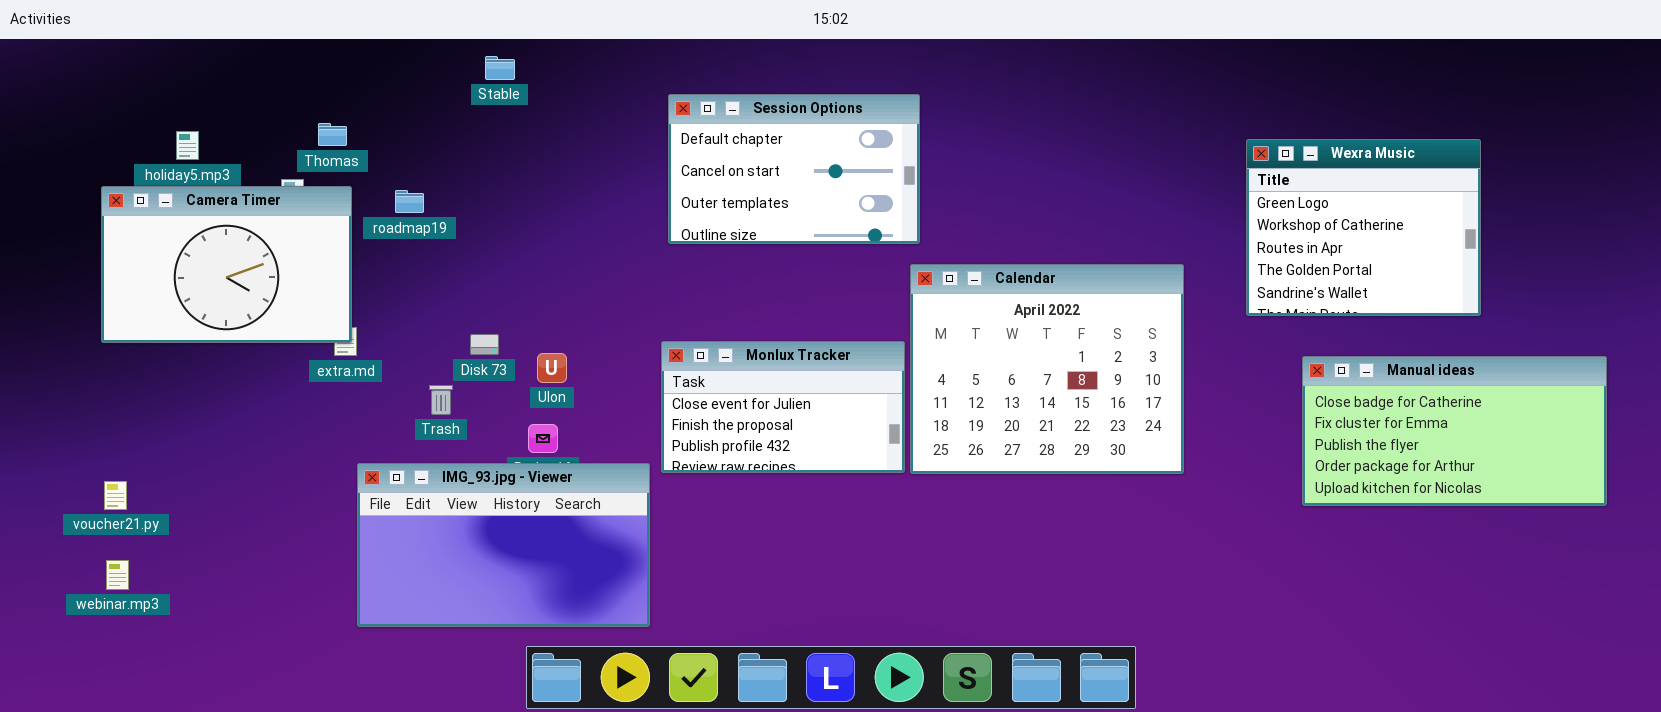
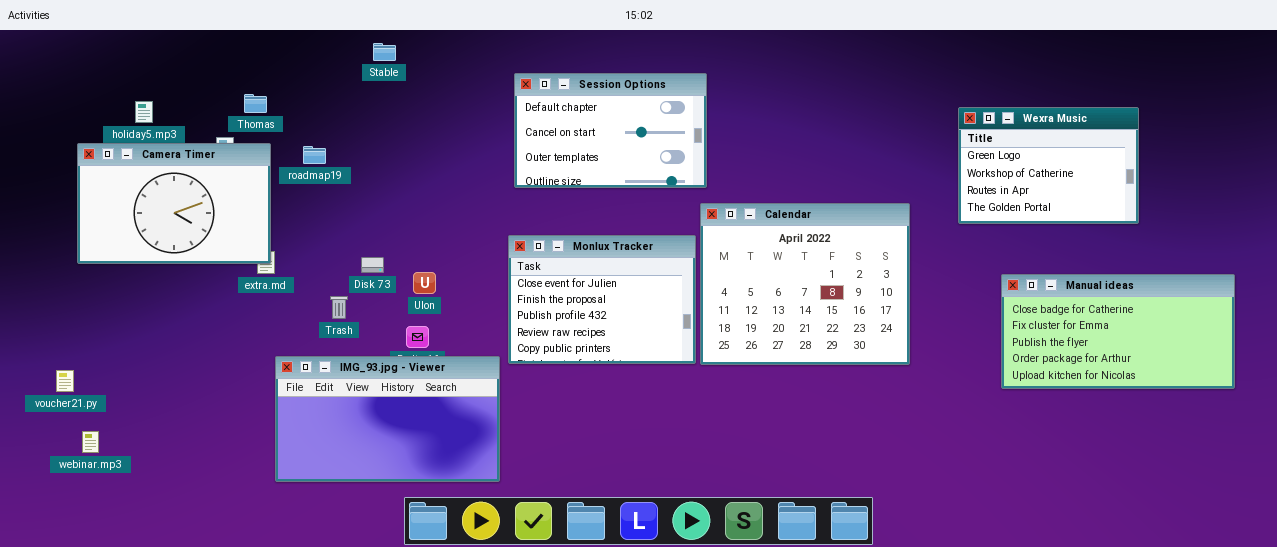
Wexra Music: [1246,139,1481,316] -> [958,107,1139,224], resized
Monlux Tracker: [661,341,905,473] -> [508,235,696,364], resized
voucher21.py: [104,481,127,510] -> [56,370,74,392], moved

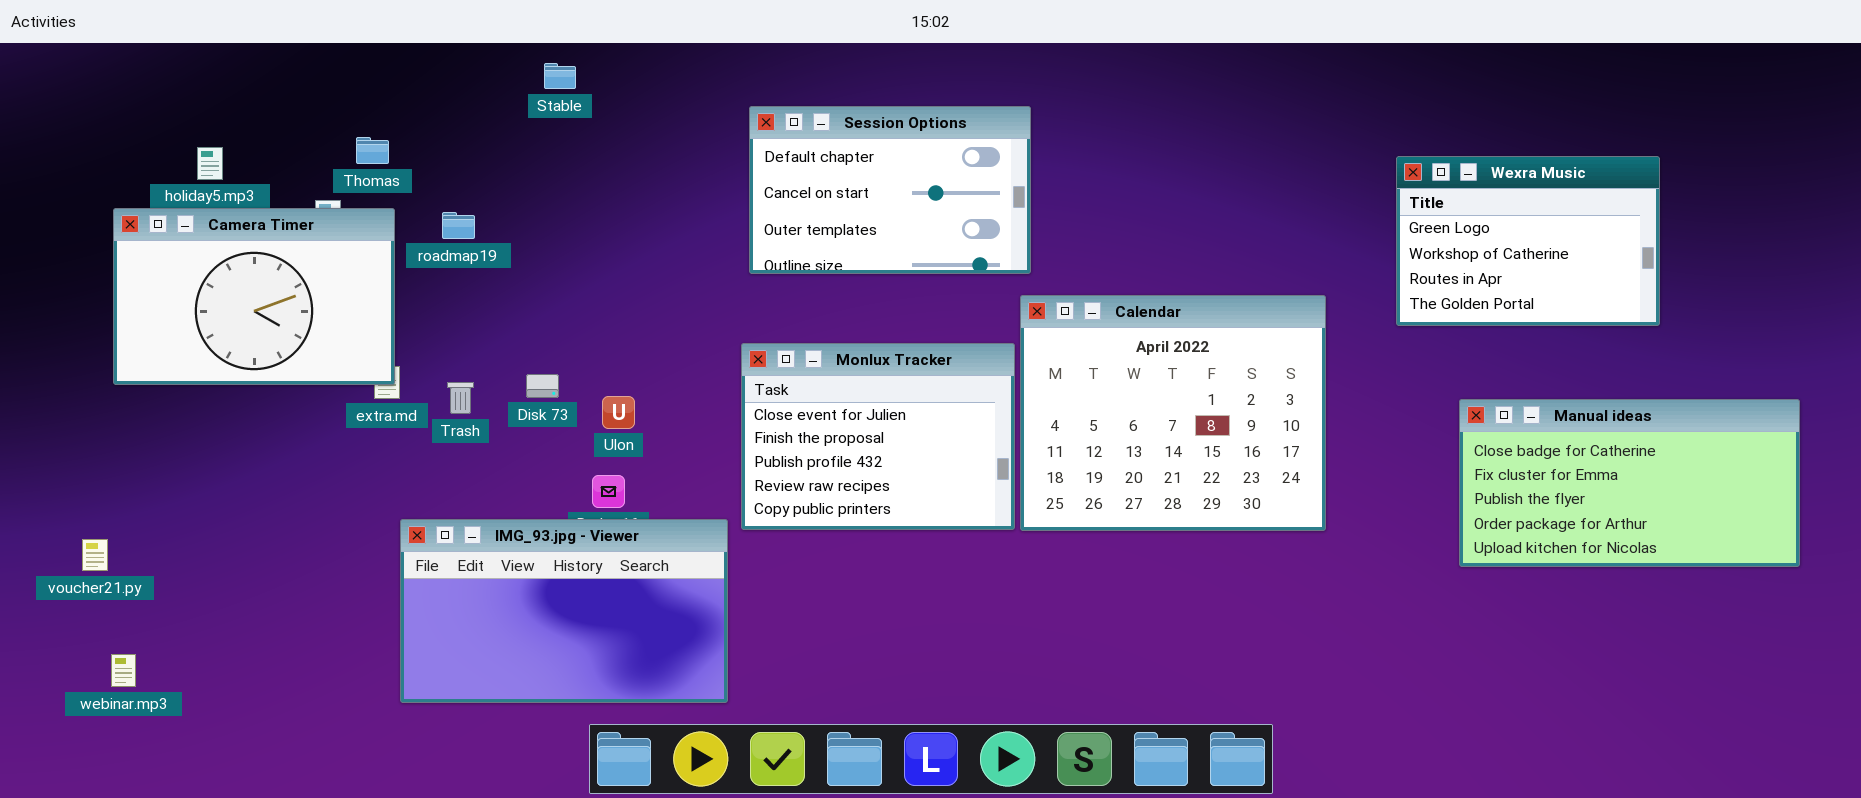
Trash: [330,296,348,319] -> [447,382,474,414], moved
webinar.mp3: [82,431,99,453] -> [111,654,136,687], moved

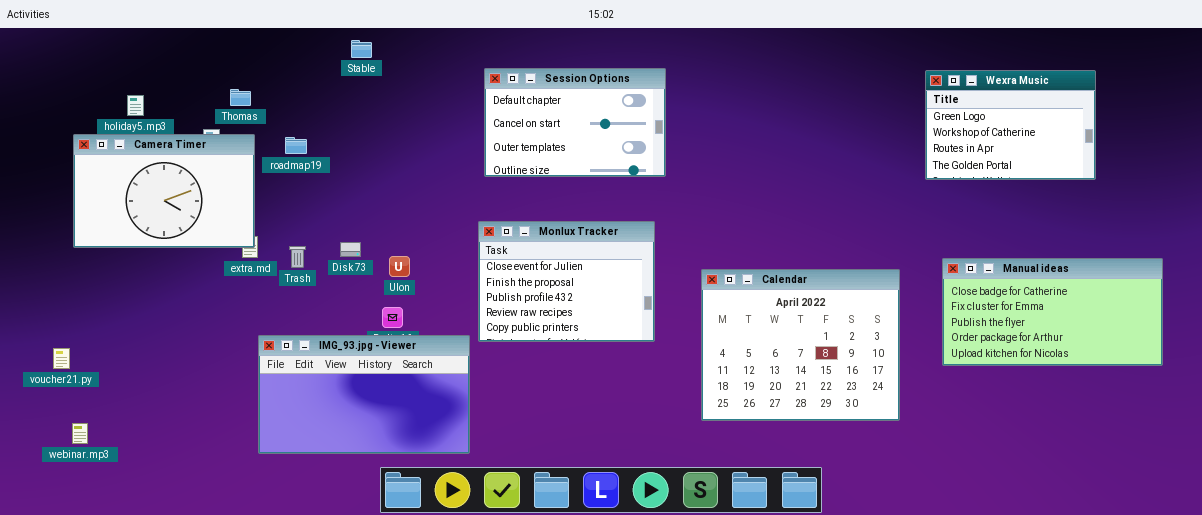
Wexra Music: [1396,156,1660,326] -> [925,70,1096,180], moved
Calendar: [1020,295,1326,531] -> [701,269,900,421], moved

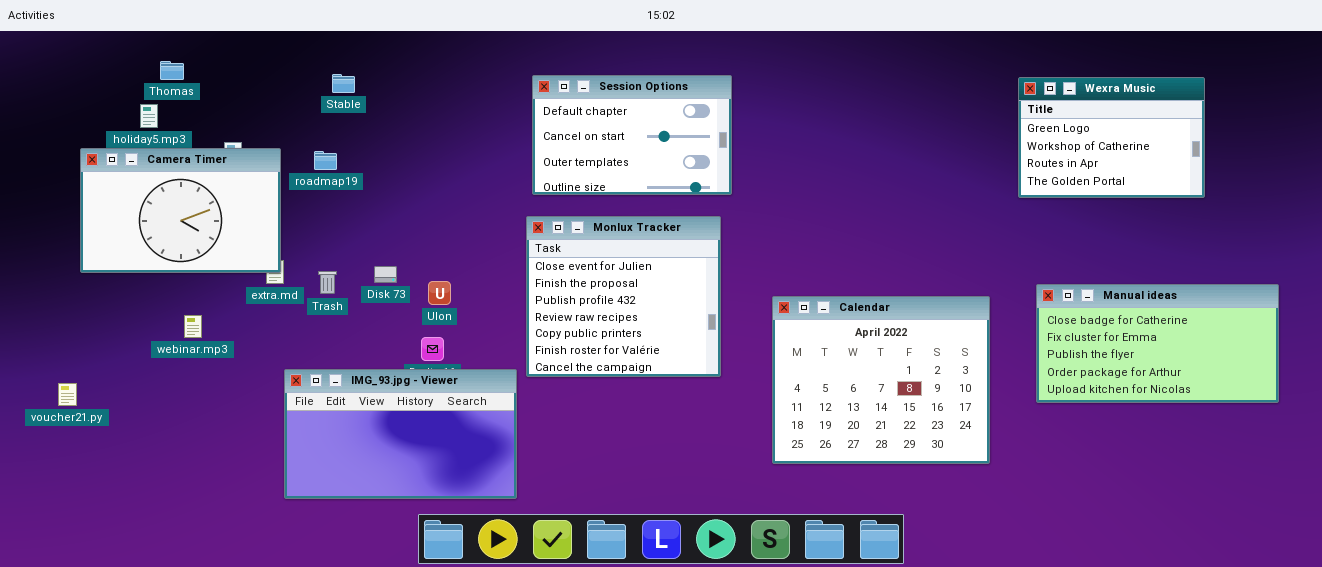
Stable: [351,40,372,58] -> [332,74,355,93], moved
Thomas: [230,89,251,106] -> [160,61,184,80], moved
Monlux Tracker: [478,221,655,342] -> [526,216,721,377], resized
webinar.mp3: [72,423,88,444] -> [184,315,202,338], moved

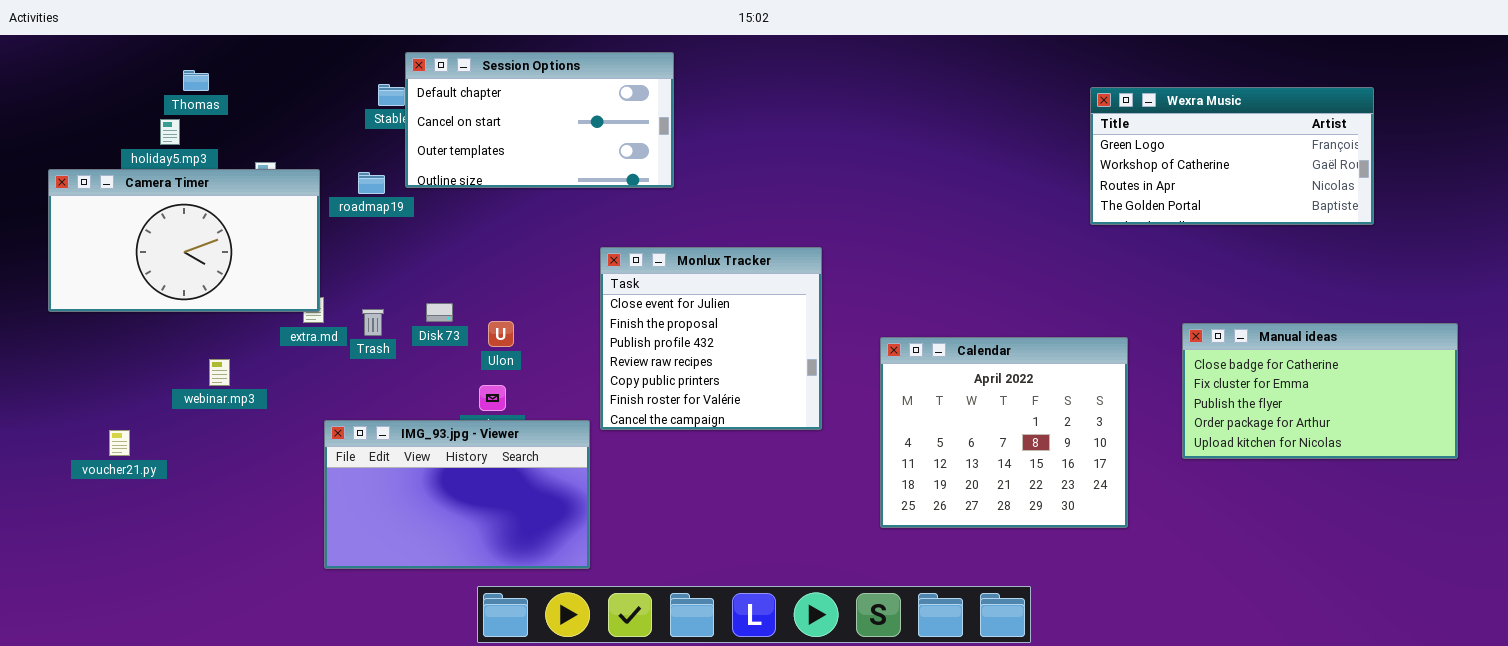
Session Options: [532,75,732,195] -> [405,52,674,188], moved, resized
Wexra Music: [1018,77,1205,198] -> [1090,87,1374,225], resized
Camera Timer: [80,148,281,273] -> [48,169,320,312], resized
voucher21.py: [58,383,77,406] -> [109,430,130,456], moved

